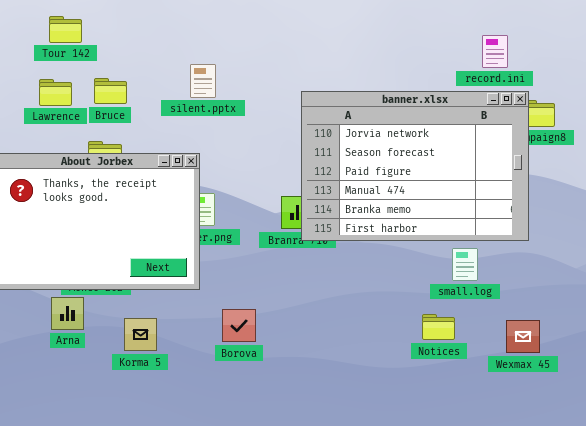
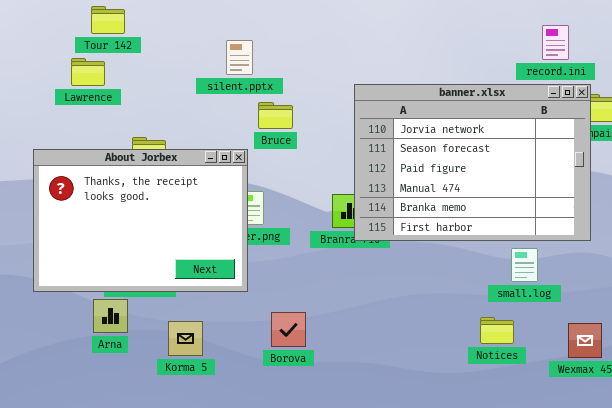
silent.pptx: [190,64,216,98] -> [226,40,253,75], moved
Bruce: [94,78,127,104] -> [258,102,293,129], moved
Lawrence: [39,79,72,106] -> [71,58,105,86], moved

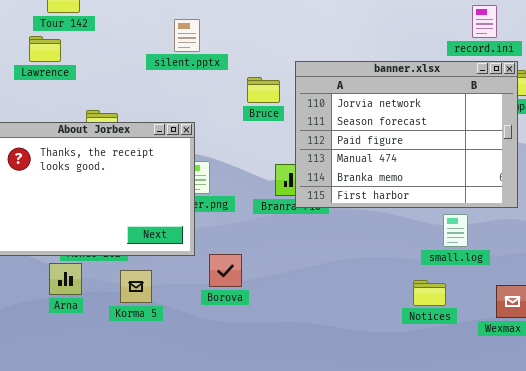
Bruce: [258,102,293,129] -> [247,77,280,103], moved
Borova: [271,312,306,347] -> [209,254,242,287], moved
Korma 5: [168,321,203,356] -> [120,270,152,303], moved

